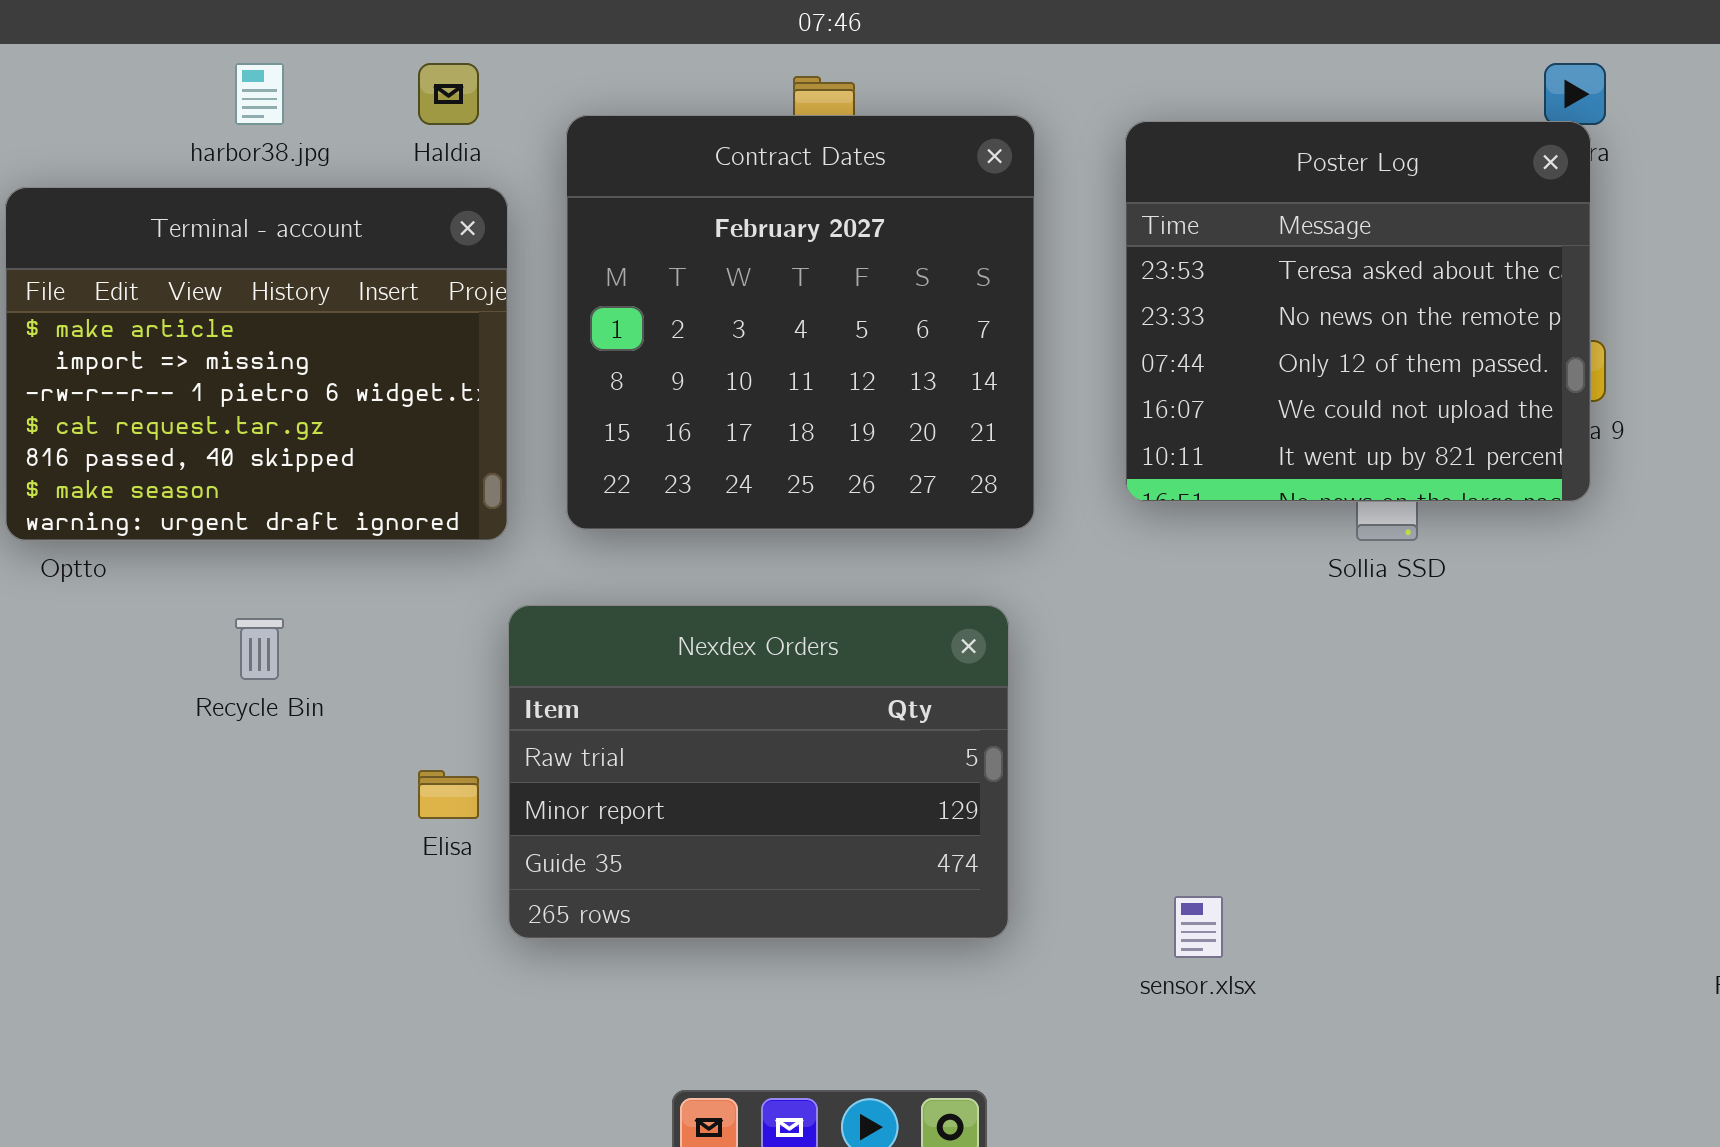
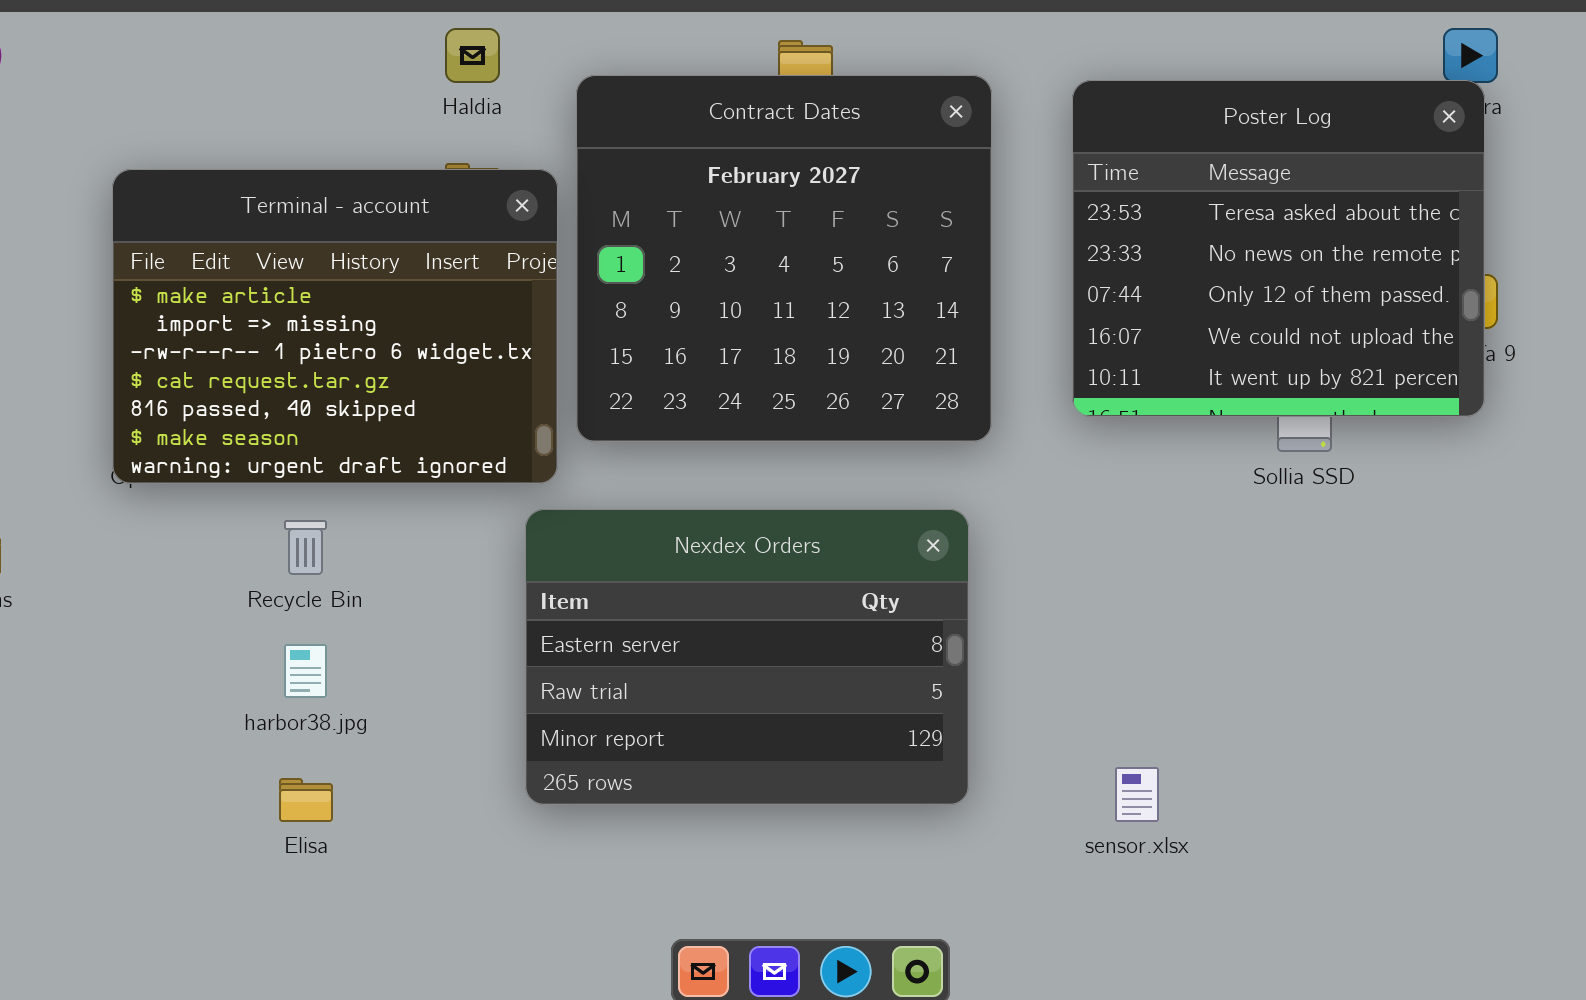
harbor38.jpg: [235,63,284,125] -> [284,644,327,698], moved
Terminal - account: [5,187,508,541] -> [112,169,558,484], moved
Nexdex Orders: [508,605,1009,939] -> [525,509,969,805], scrolled up 1 row
Elisa: [418,770,479,819] -> [279,778,333,822], moved

